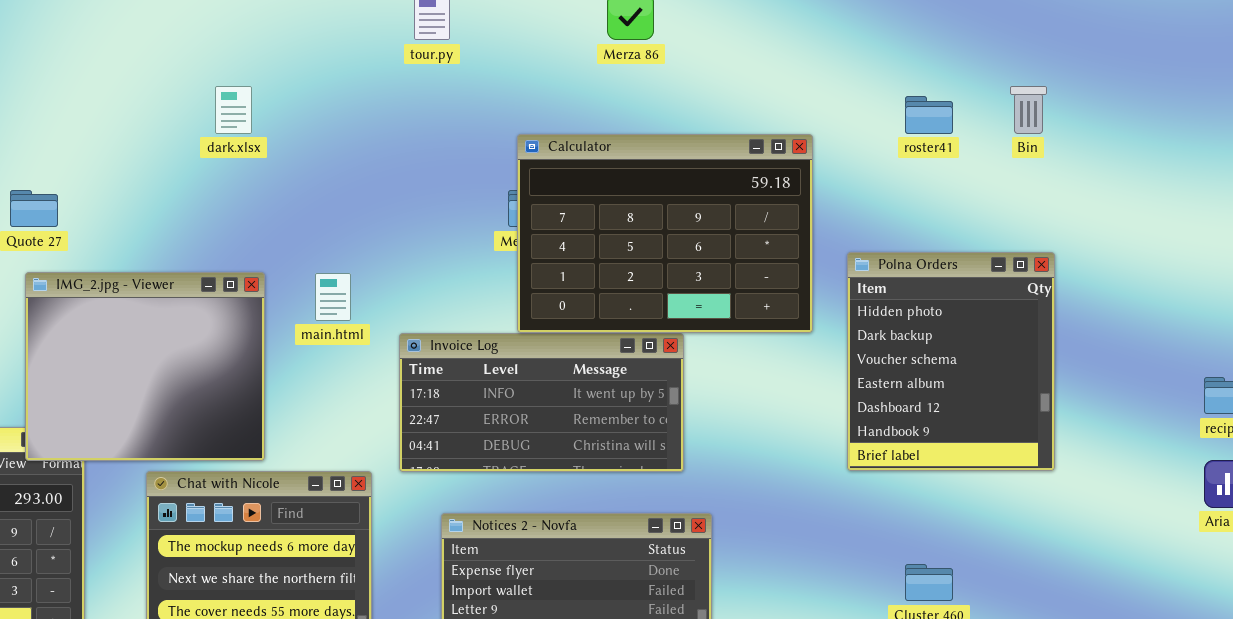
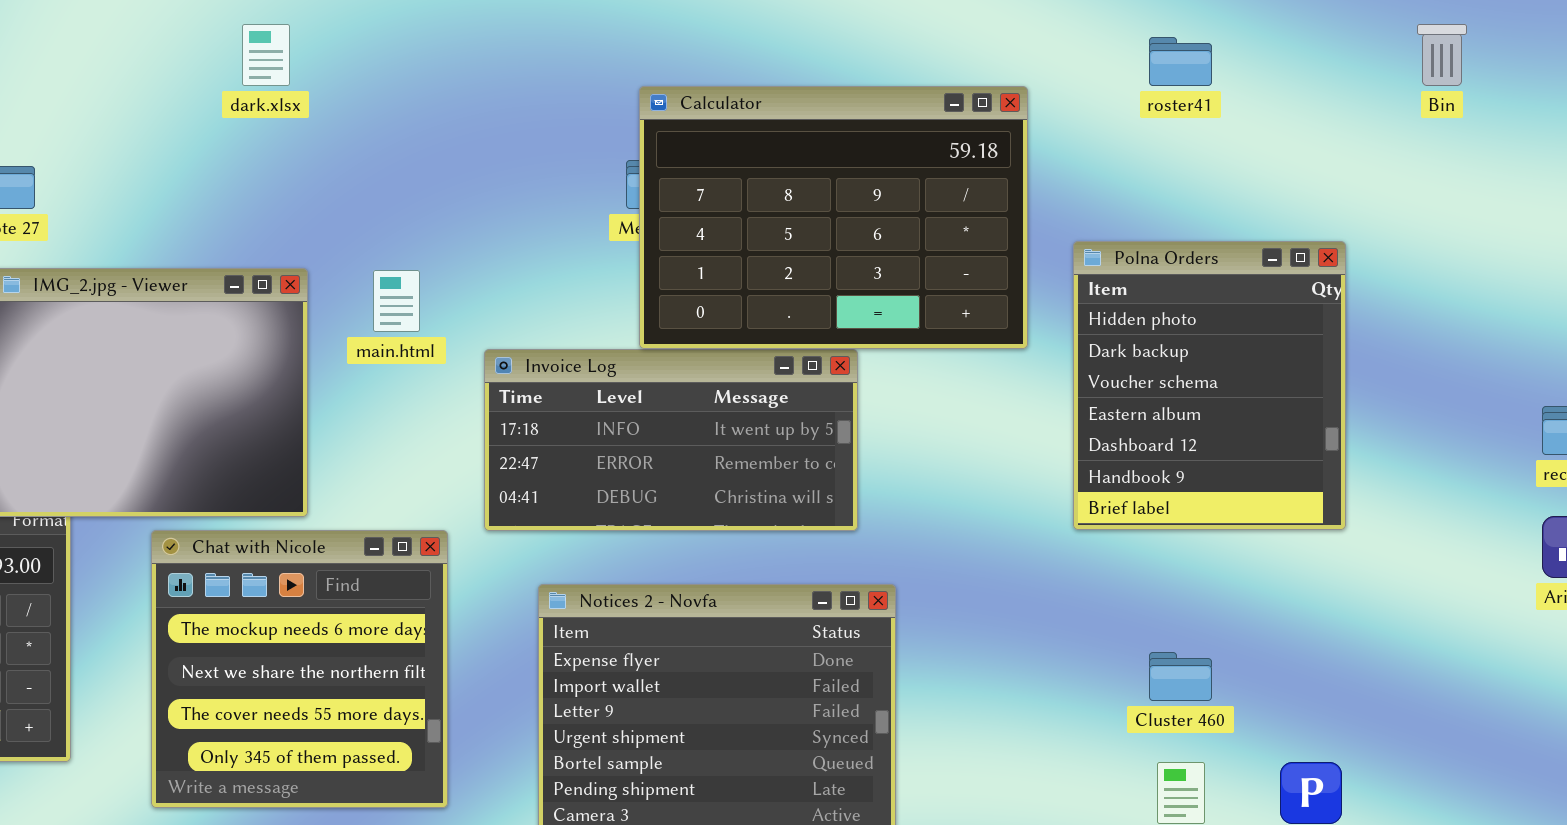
Bin: [1010,86,1047,134] -> [1417,24,1467,86], moved

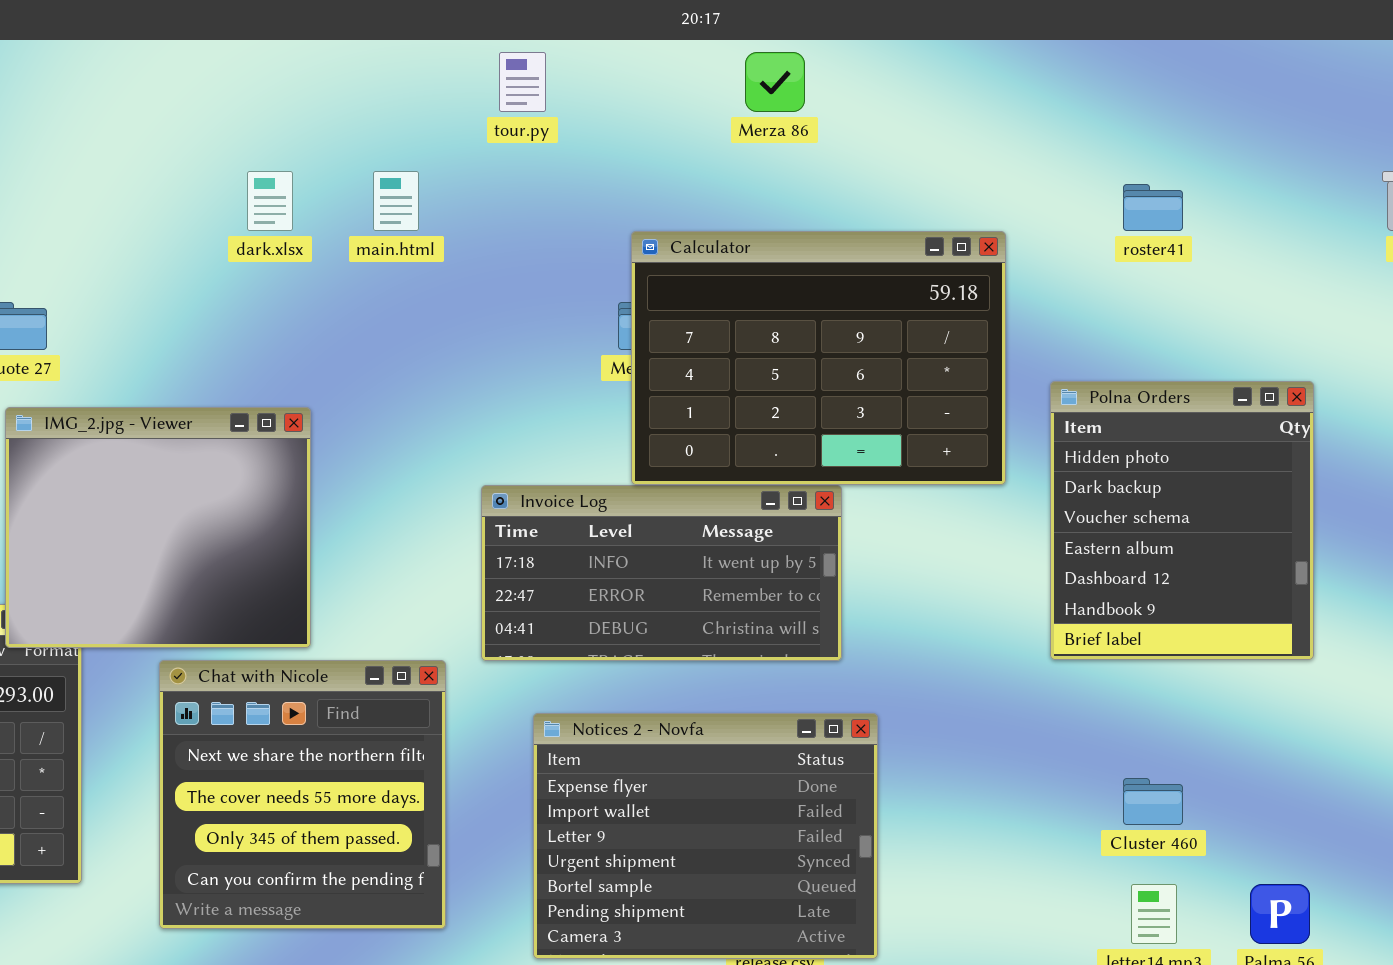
main.html: [373,270,420,332] -> [373,171,419,231], moved
Chat with Nicole: [151,530,448,808] -> [159,660,446,929], scrolled down 1 row

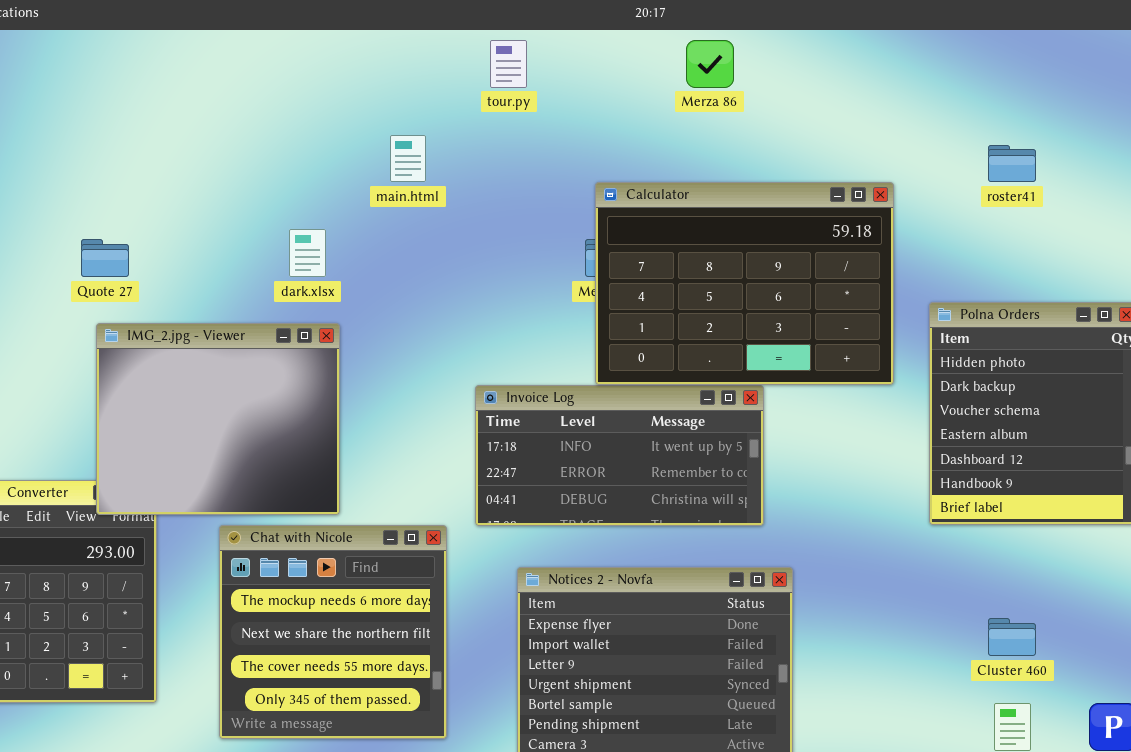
dark.xlsx: [247,171,293,231] -> [289,229,326,277], moved
Chat with Nicole: [159,660,446,929] -> [219,525,447,739], scrolled up 1 row

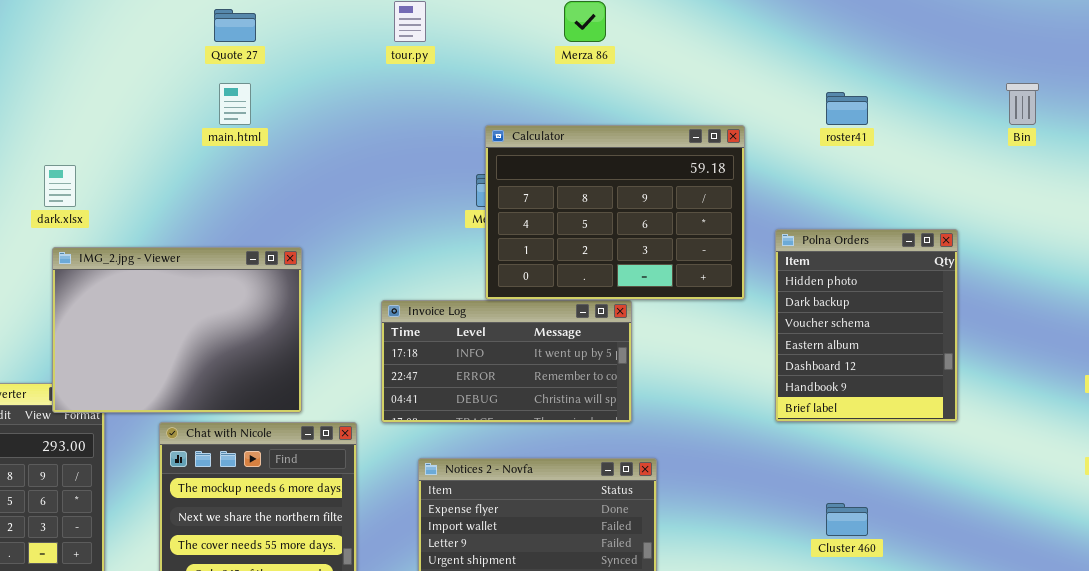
main.html: [390,135,426,182] -> [219,83,251,125], moved
dark.xlsx: [289,229,326,277] -> [44,165,76,207], moved
Quote 27: [81,239,129,277] -> [214,9,256,42], moved
IMG_2.jpg - Viewer: [96,323,340,515] -> [52,247,302,413], resized

